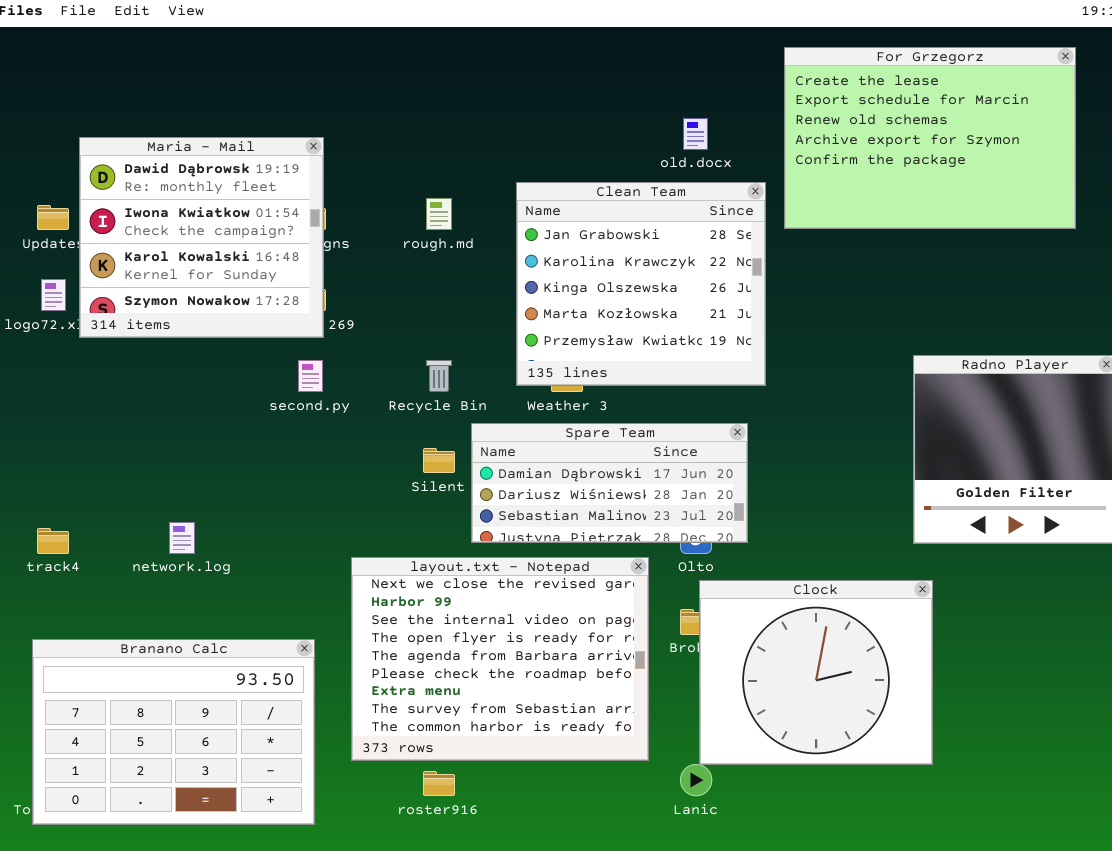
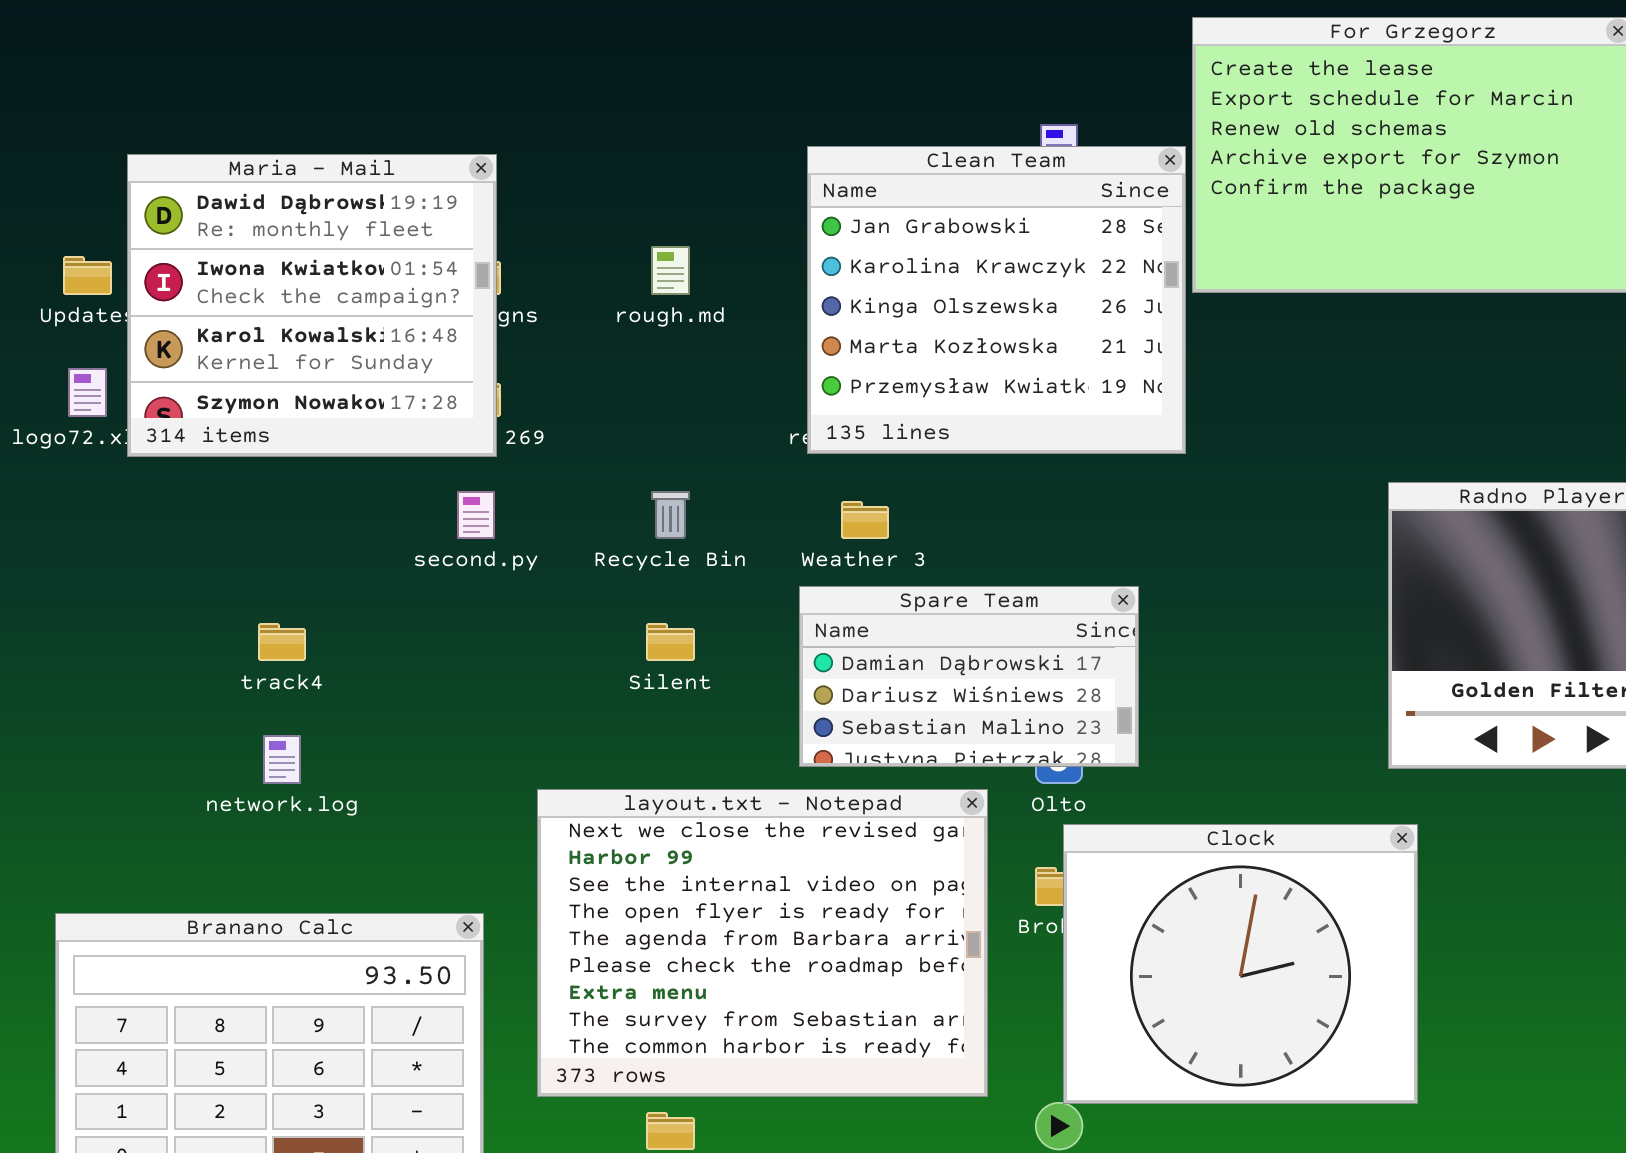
Clean Team: [516,182,766,386] -> [807,146,1186,454], moved
Spare Team: [471,423,748,543] -> [799,586,1139,767], resized
track4: [37,528,69,554] -> [258,623,306,661], moved

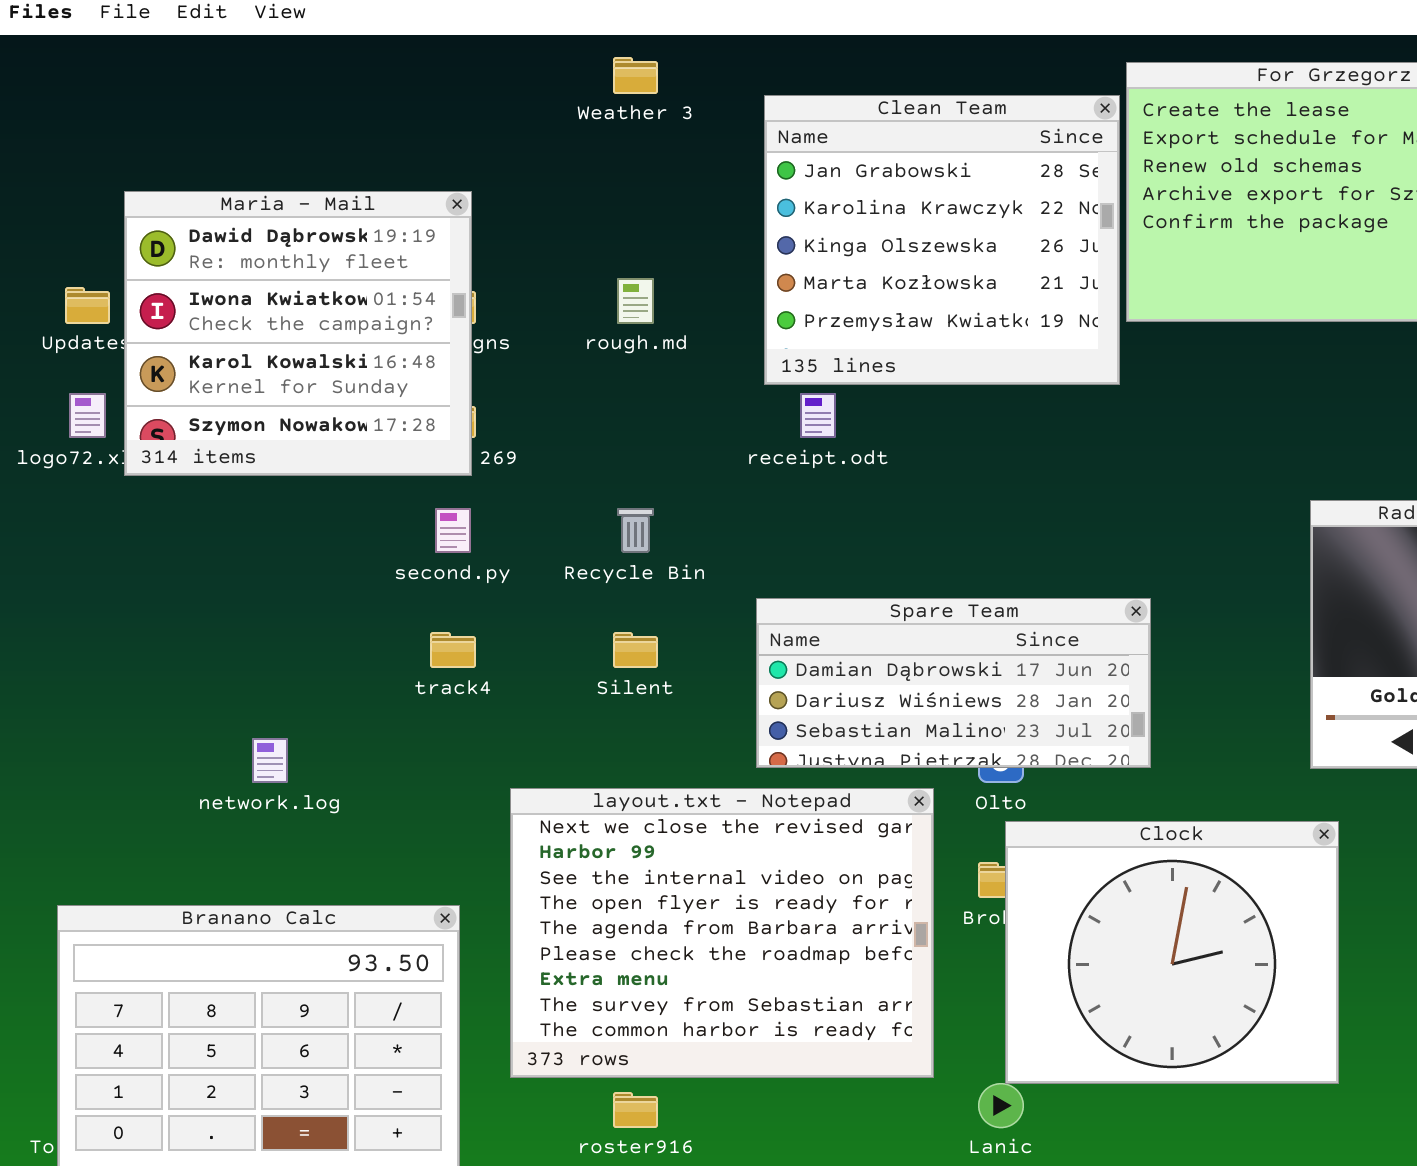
Clean Team: [807,146,1186,454] -> [764,95,1120,385], moved
Weather 3: [841,501,889,539] -> [613,57,658,94], moved
Spare Team: [799,586,1139,767] -> [756,598,1151,768], resized
track4: [258,623,306,661] -> [430,632,476,668], moved

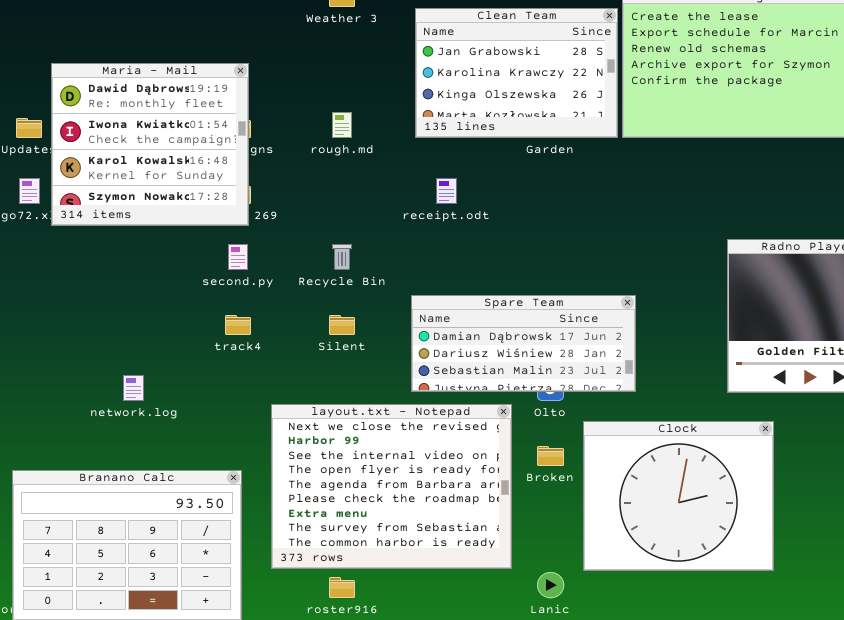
Clean Team: [764,95,1120,385] -> [415,8,618,138], resized
Clock: [1005,821,1339,1084] -> [583,421,774,571], moved

